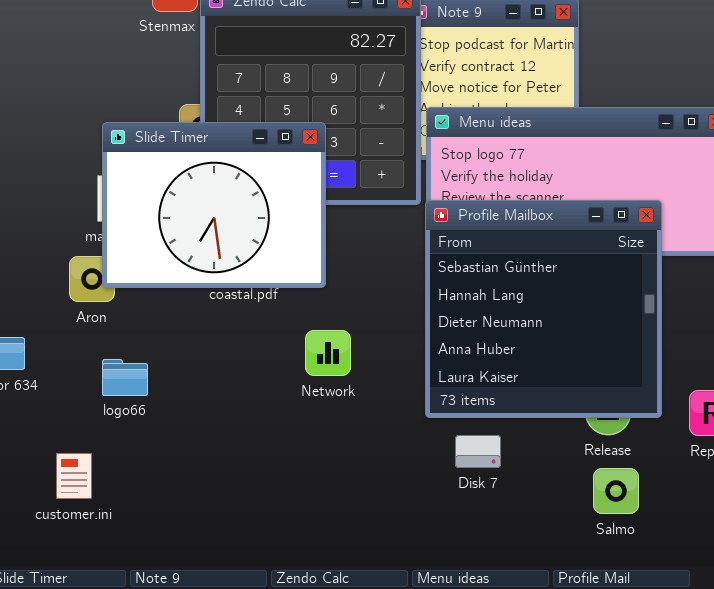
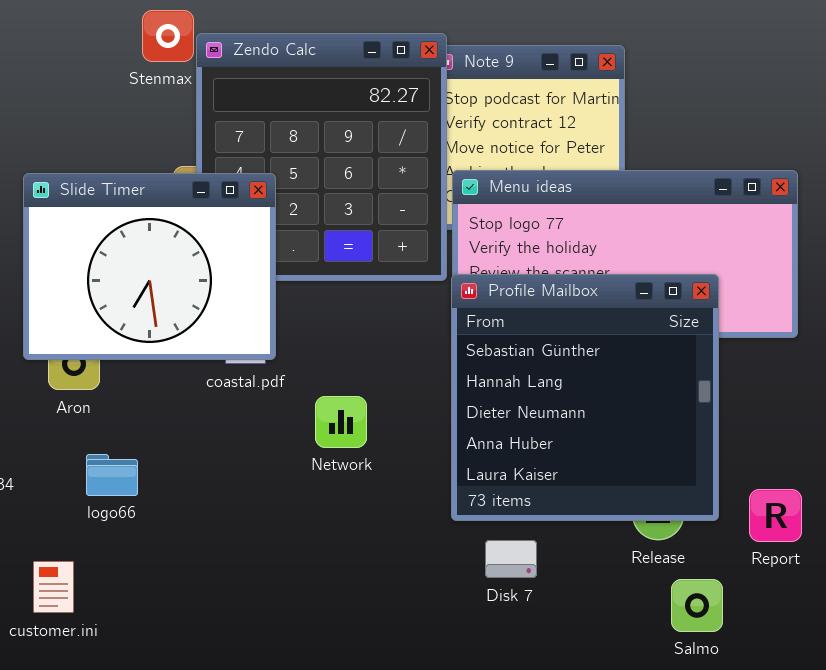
Slide Timer: [102,122,326,288] -> [23,173,276,360], moved
Network: [305,330,351,376] -> [315,396,367,448], moved
Salmo: [593,468,639,514] -> [671,579,723,632], moved

